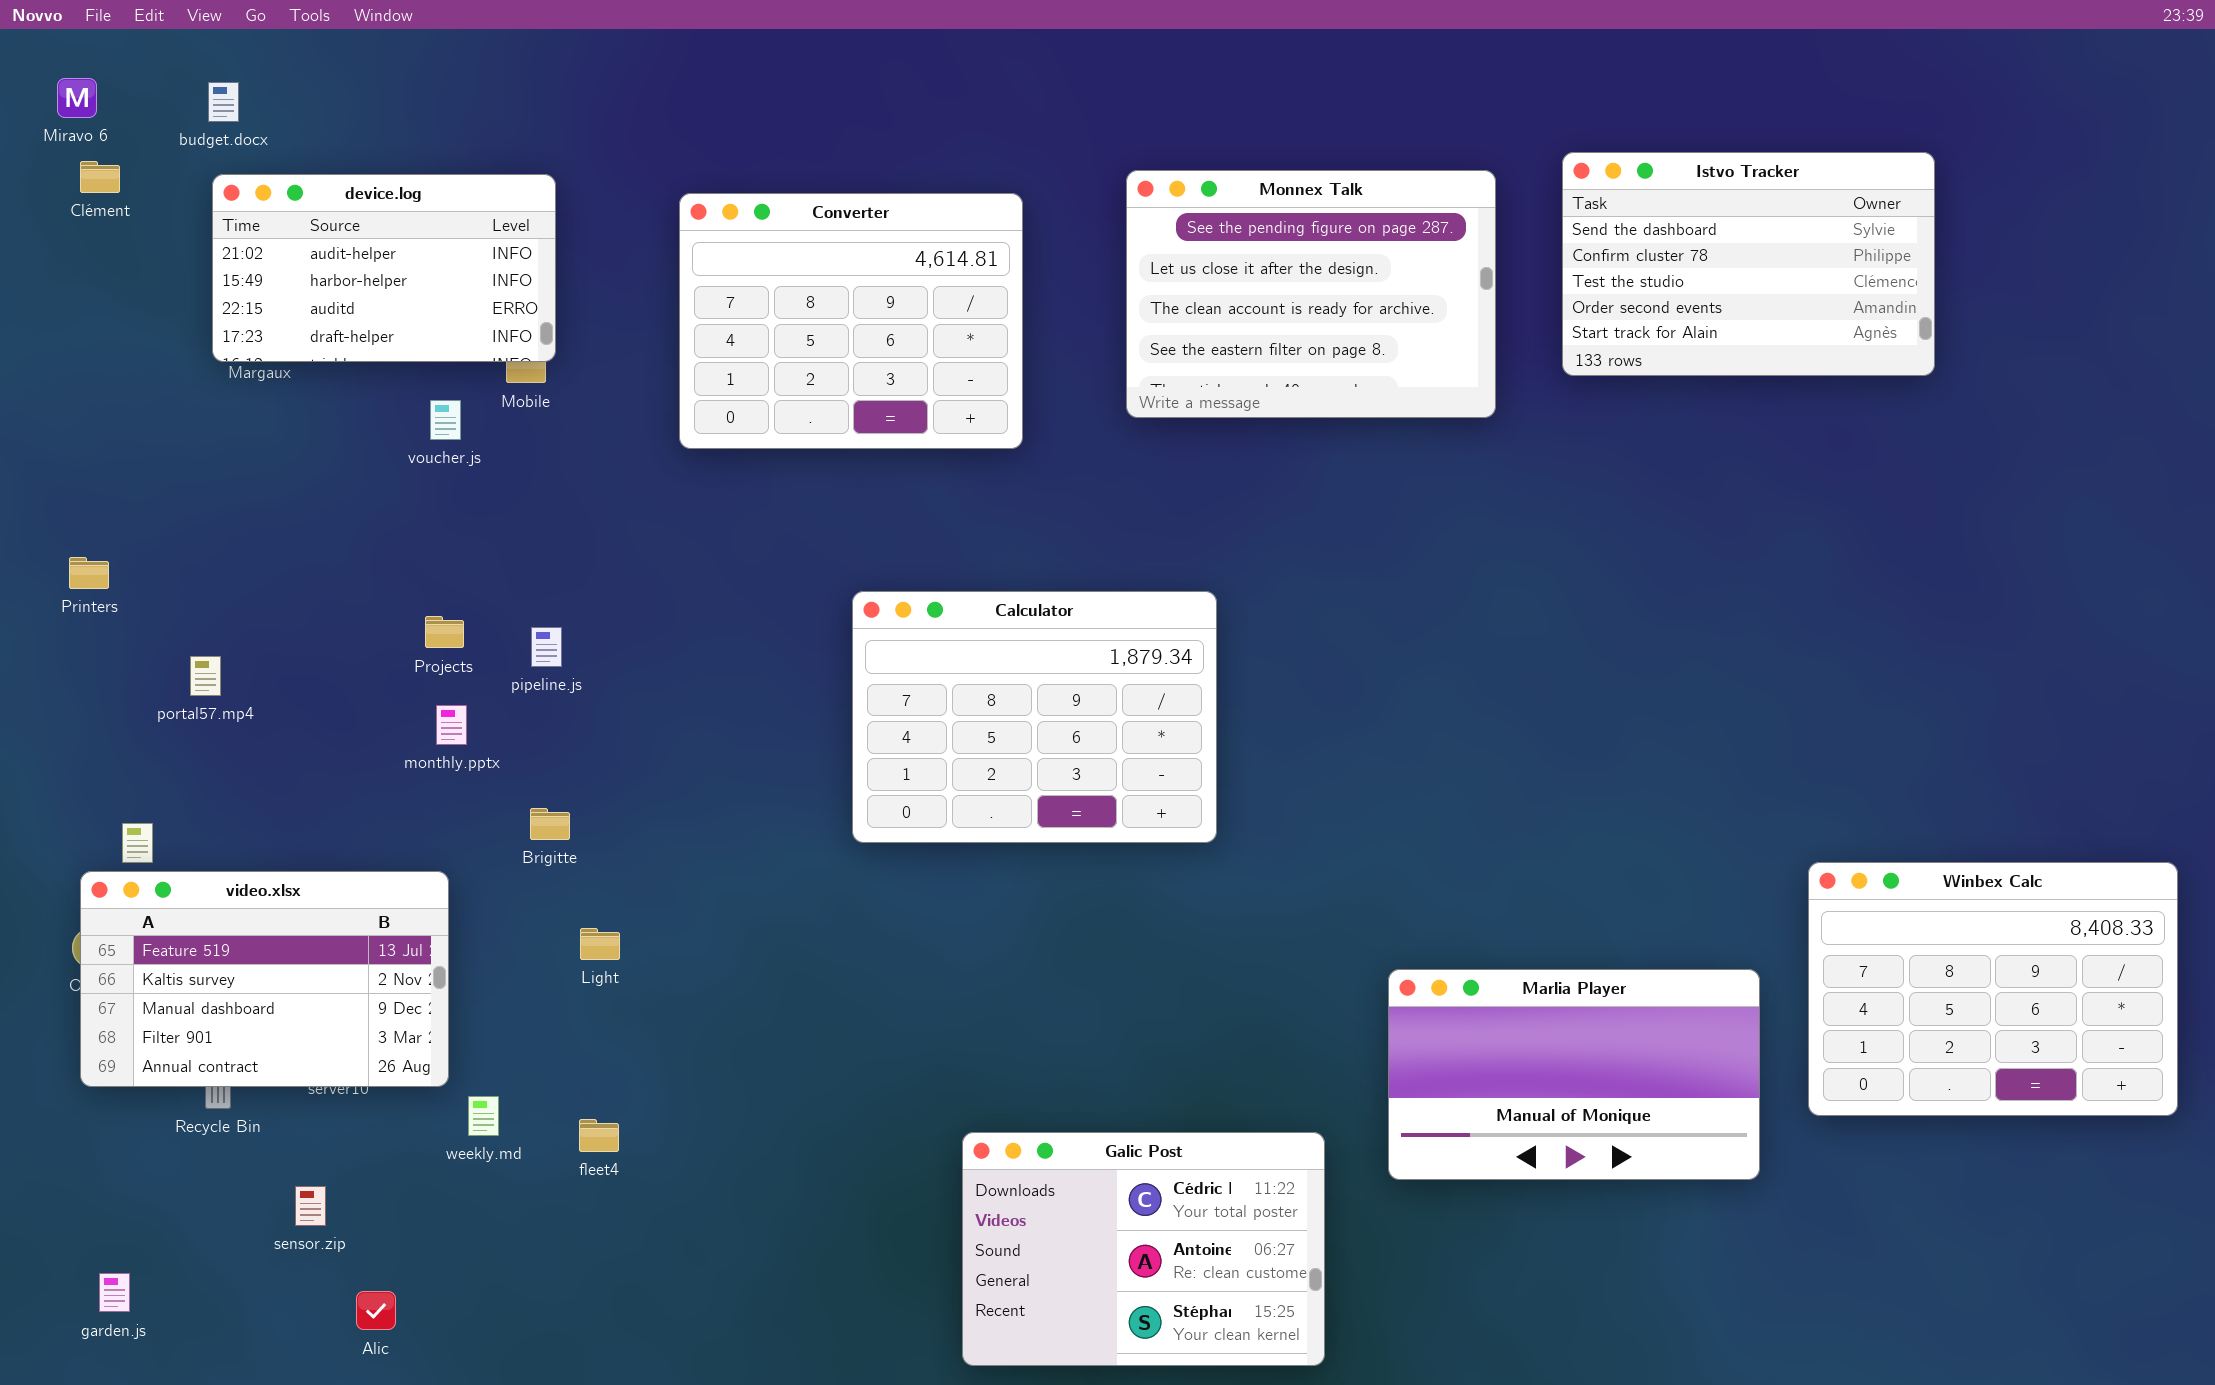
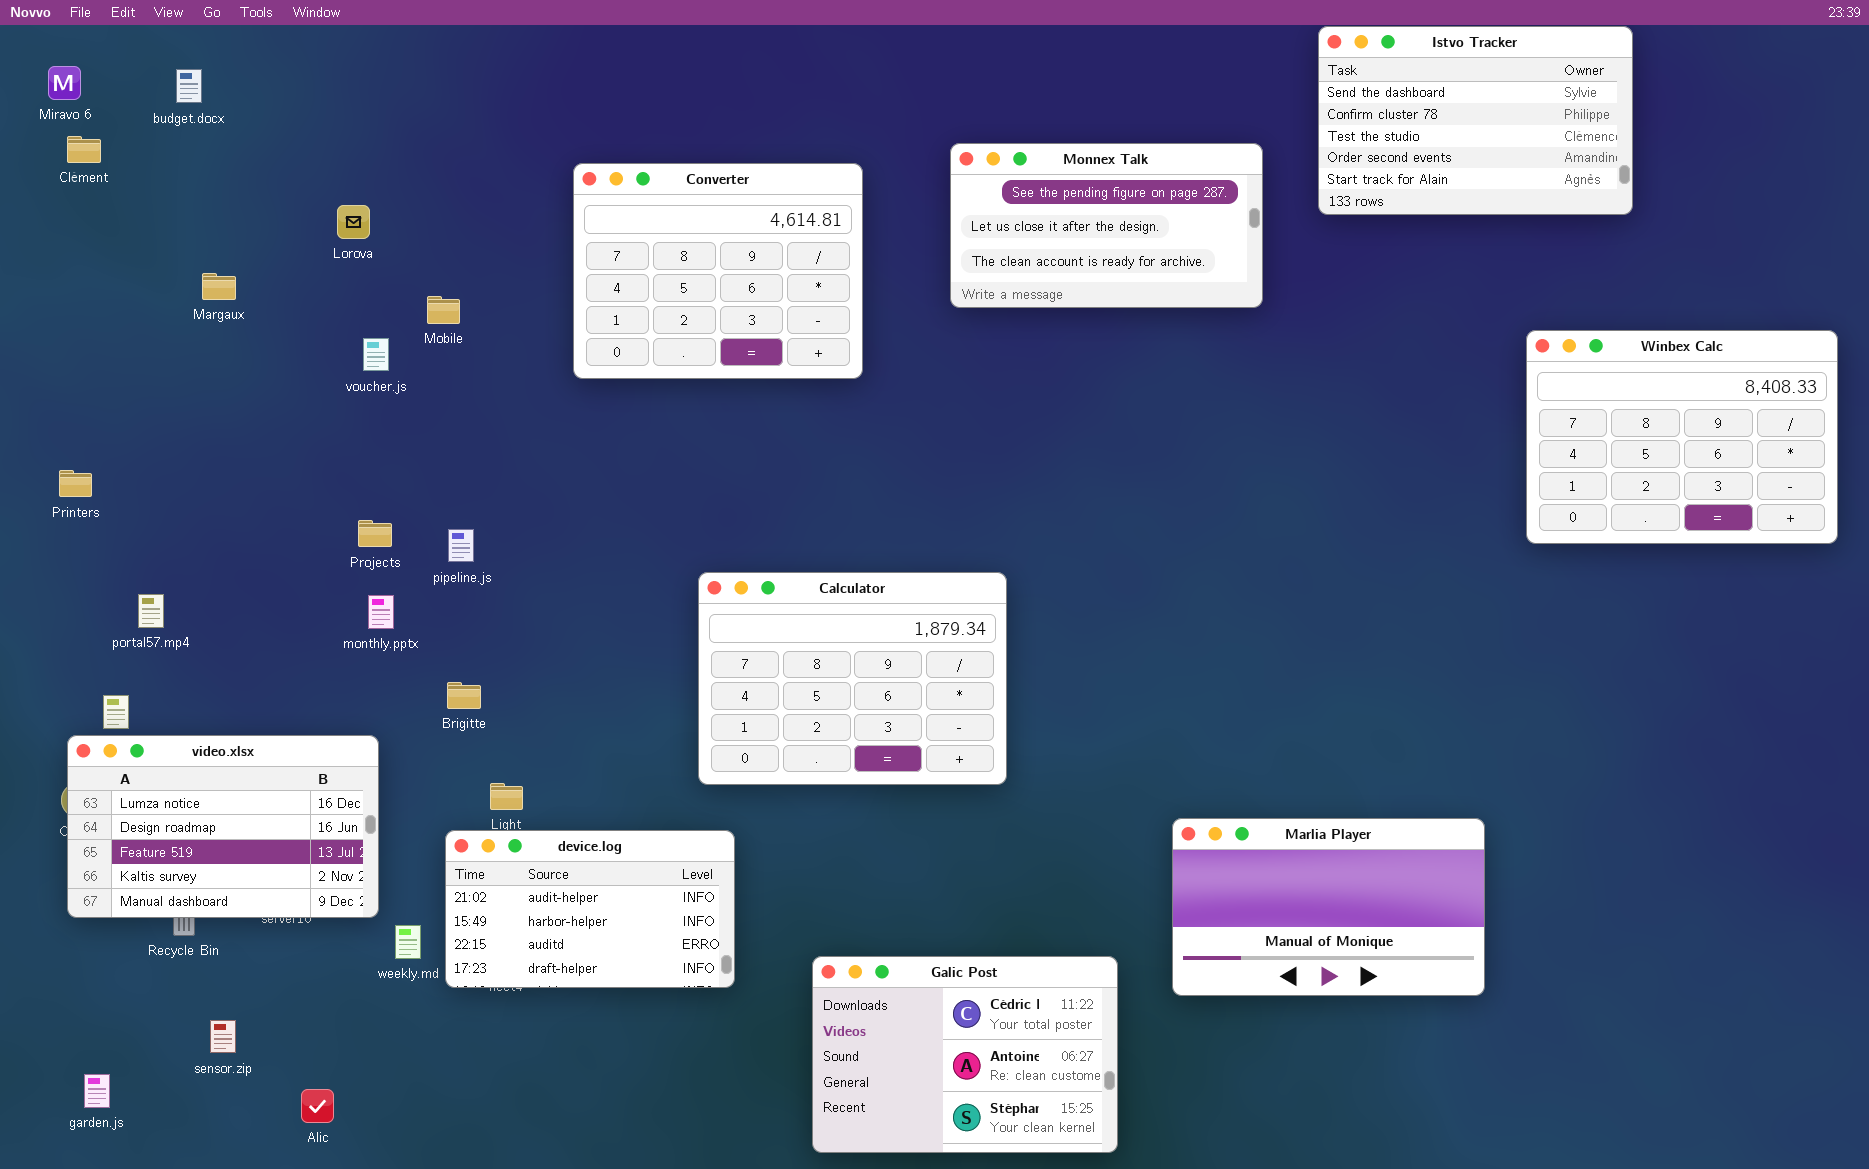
Istvo Tracker: [1562,152,1935,376] -> [1318,26,1633,215], moved
Monnex Talk: [1126,170,1496,418] -> [950,143,1263,308], resized
device.log: [212,174,556,362] -> [445,830,735,988], moved
Calculator: [852,591,1217,843] -> [698,572,1007,785], moved
portal57.mp4: [190,656,221,696] -> [138,594,164,628], moved
Winbex Calc: [1808,862,2178,1116] -> [1526,330,1838,544], moved
video.xlsx: [80,871,449,1087] -> [67,735,379,918], scrolled up 2 rows
sensor.zip: [295,1186,326,1226] -> [210,1020,236,1053], moved

